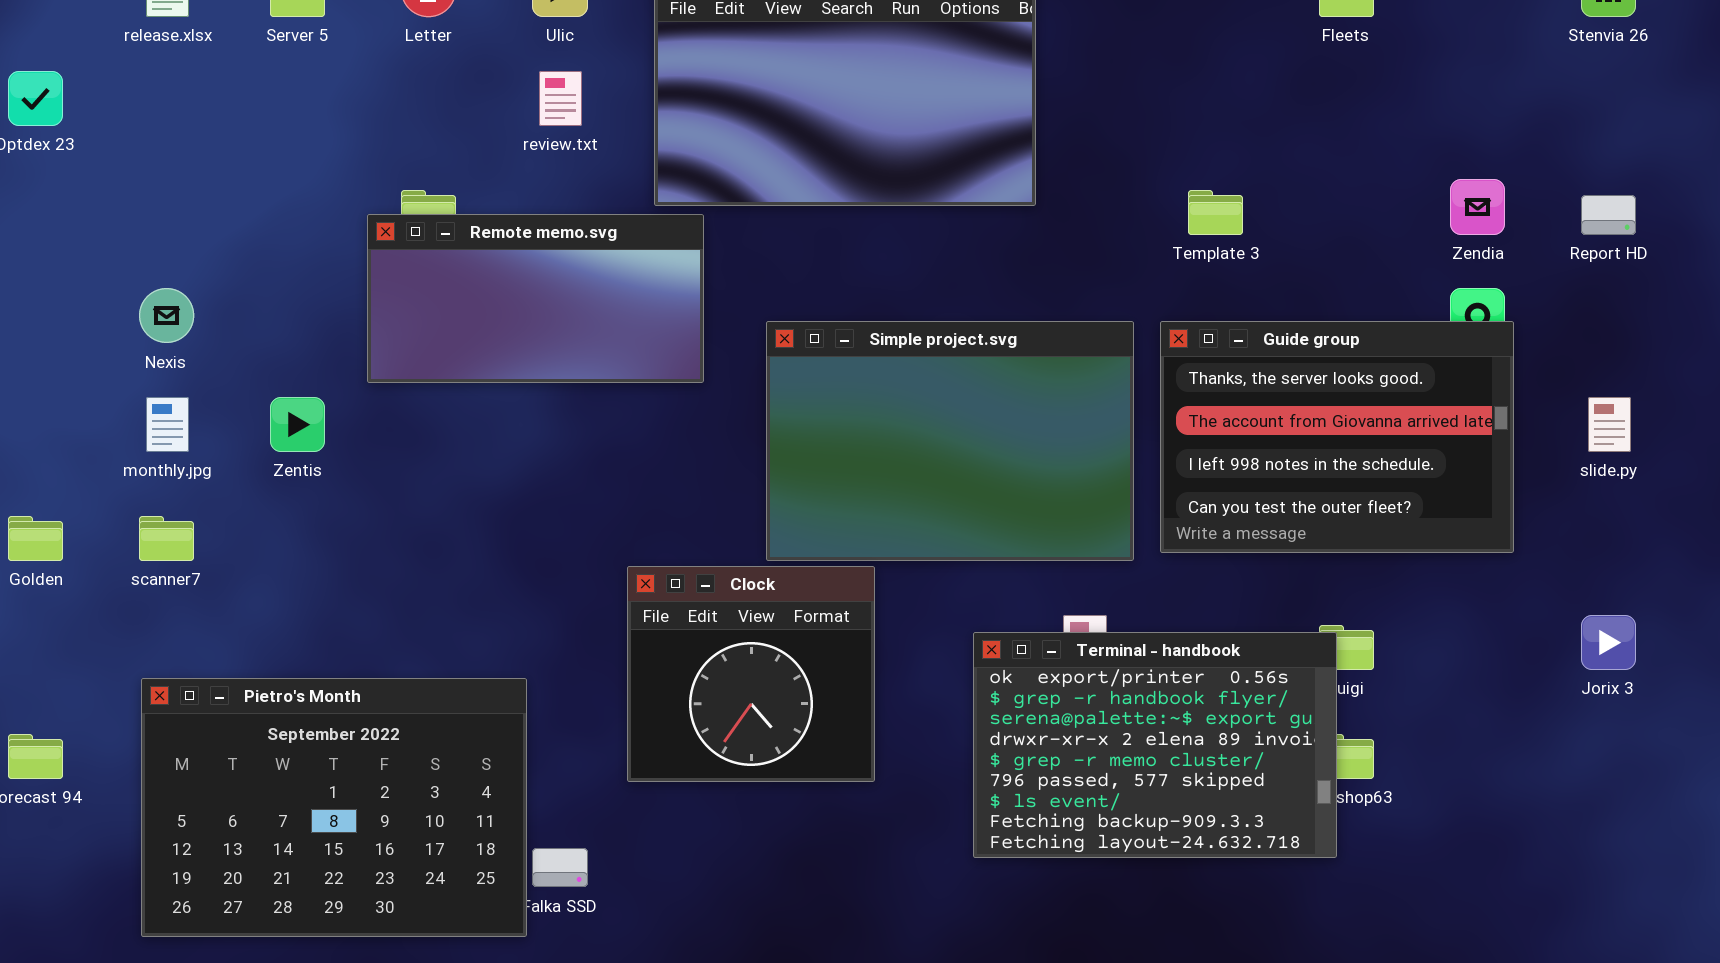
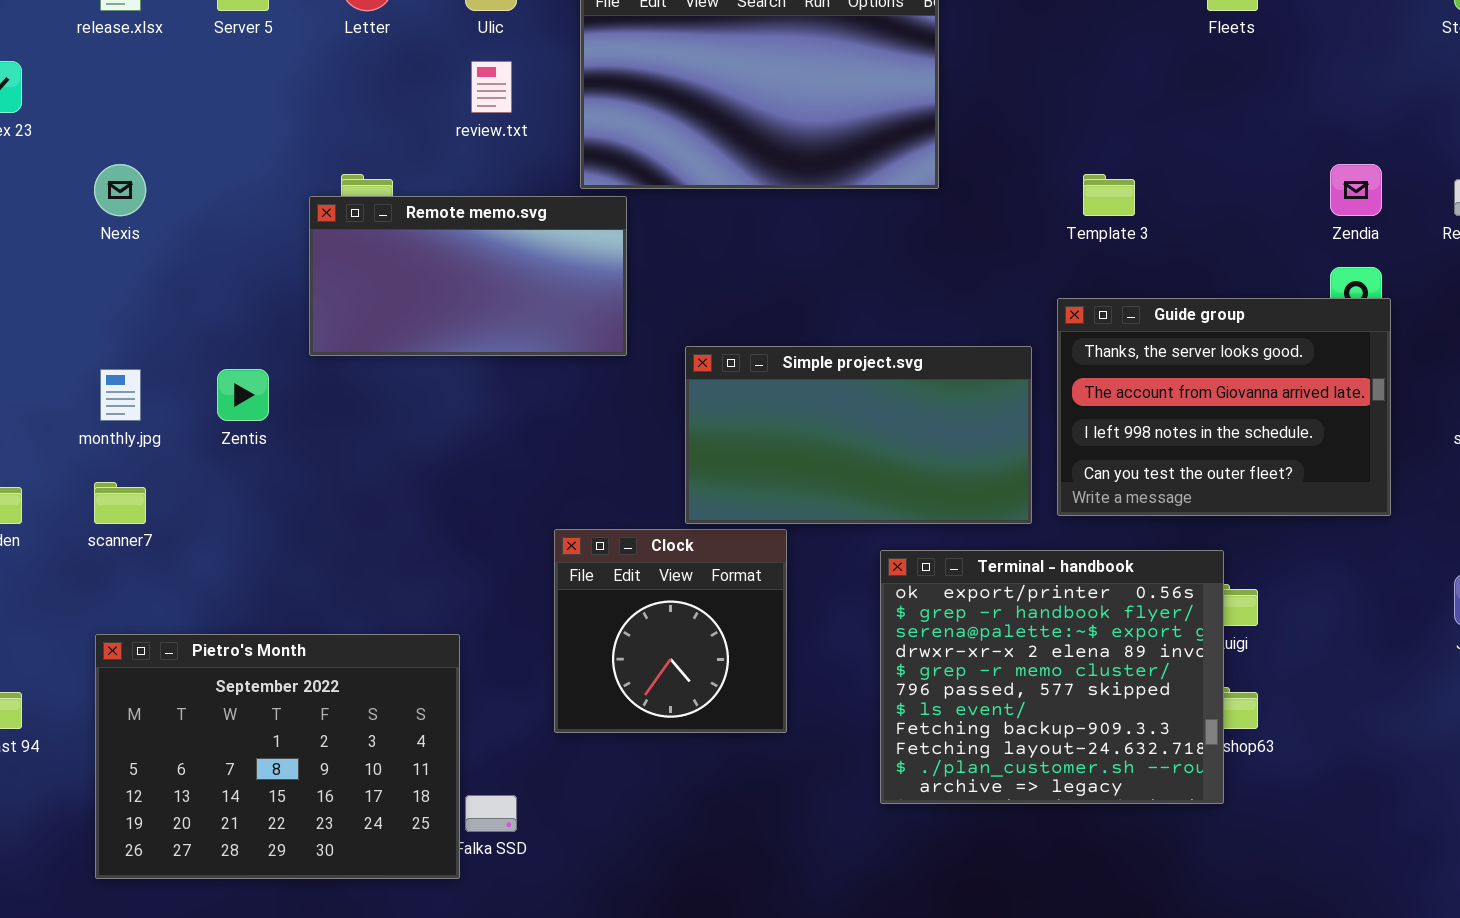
Nexis: [139,288,194,343] -> [94,164,146,216], moved
Simple project.svg: [766,321,1134,561] -> [685,346,1032,524], resized
Terminal - handbook: [973,632,1337,858] -> [880,550,1224,804], resized

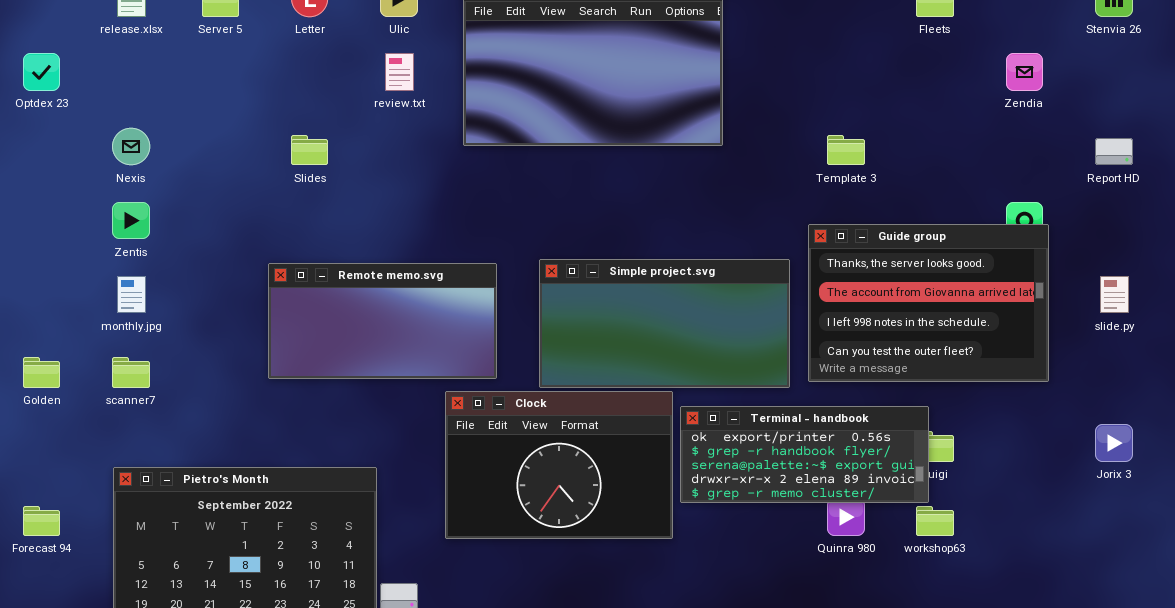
Zendia: [1330,164,1382,216] -> [1006,53,1043,91], moved
Remote memo.svg: [309,196,627,356] -> [268,263,497,379], moved
Zentis: [217,369,269,421] -> [112,202,150,239], moved
Clock: [554,529,787,733] -> [445,391,673,539], resized
Terminal - handbook: [880,550,1224,804] -> [680,406,929,503], resized

